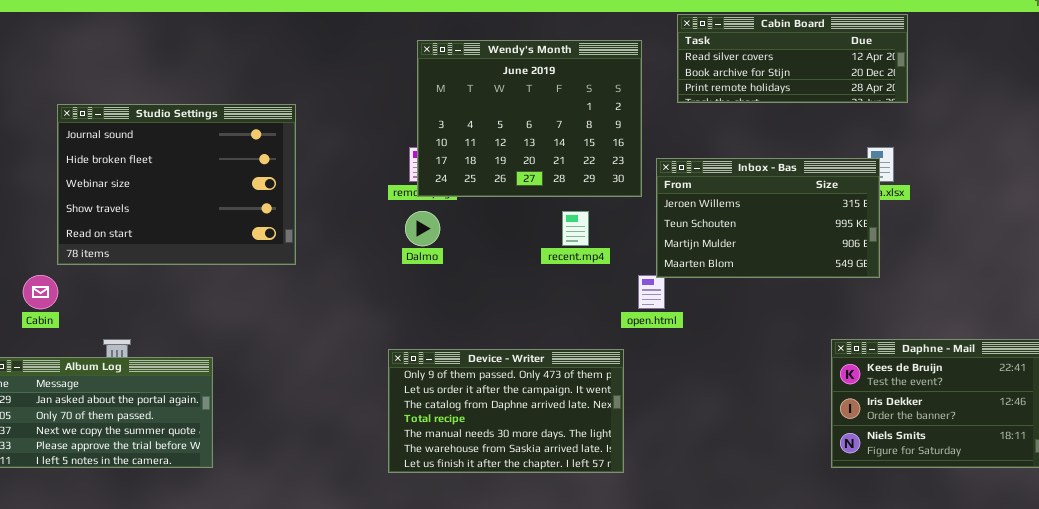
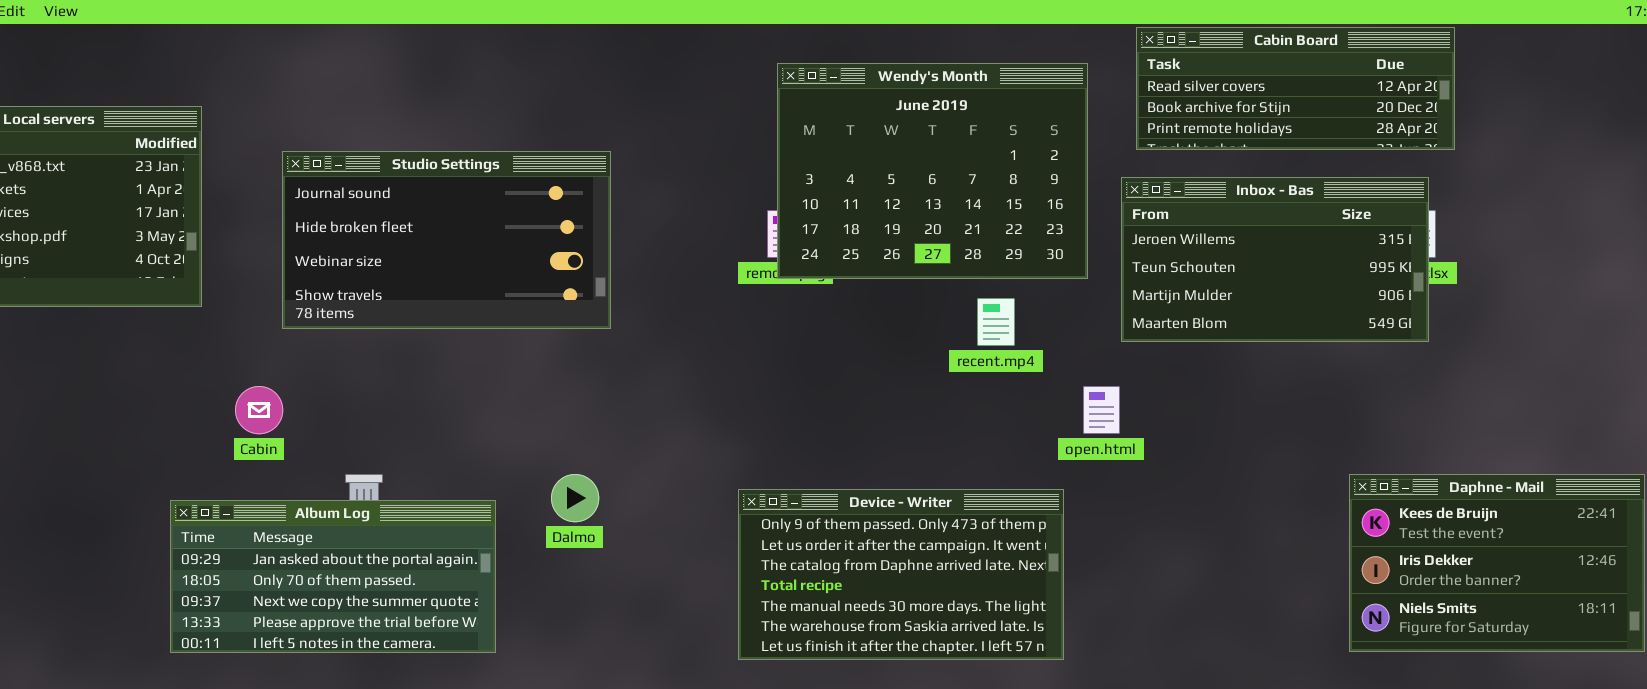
Studio Settings: [57,104,296,265] -> [282,151,611,329], resized
Inbox - Bas: [656,158,880,278] -> [1121,177,1429,342], moved
Dalmo: [405,211,440,246] -> [551,474,599,522], moved

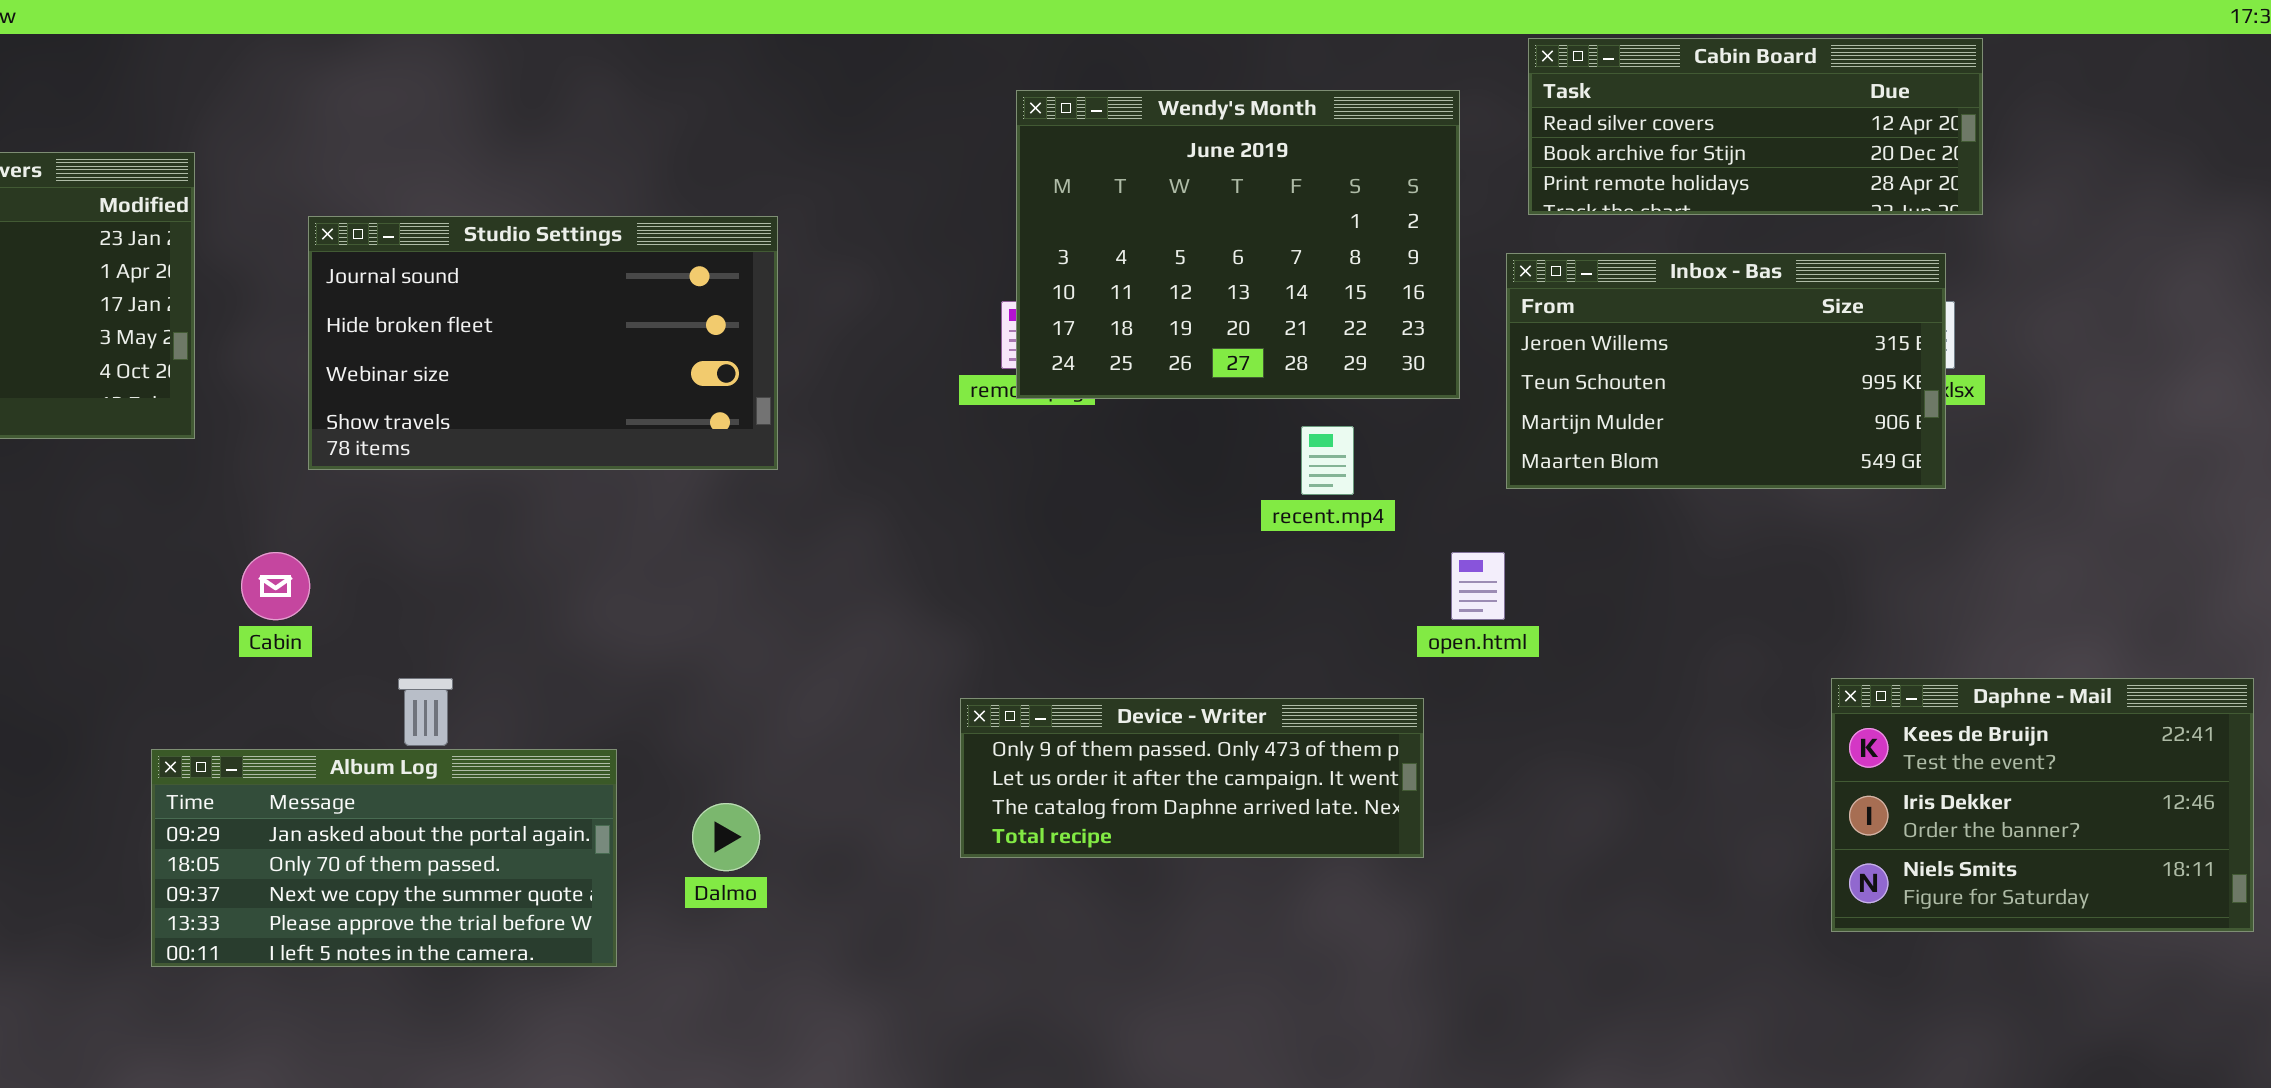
Dalmo: [551,474,599,522] -> [692,803,760,871], moved
Device - Writer: [738,489,1064,660] -> [960,698,1424,858], resized
Album Log: [170,500,496,653] -> [151,749,617,967], moved

